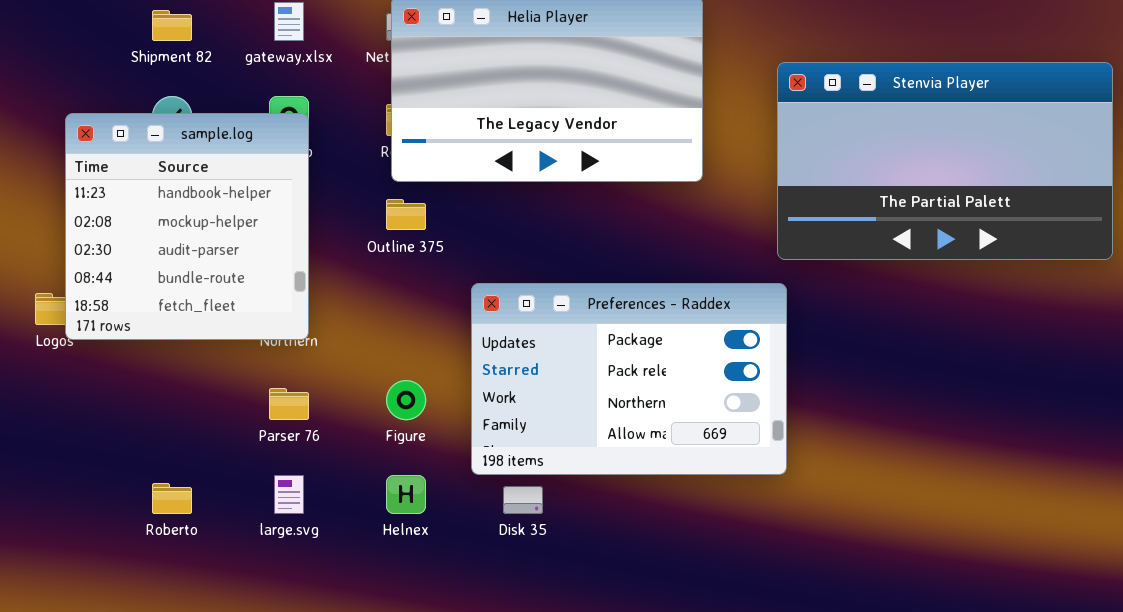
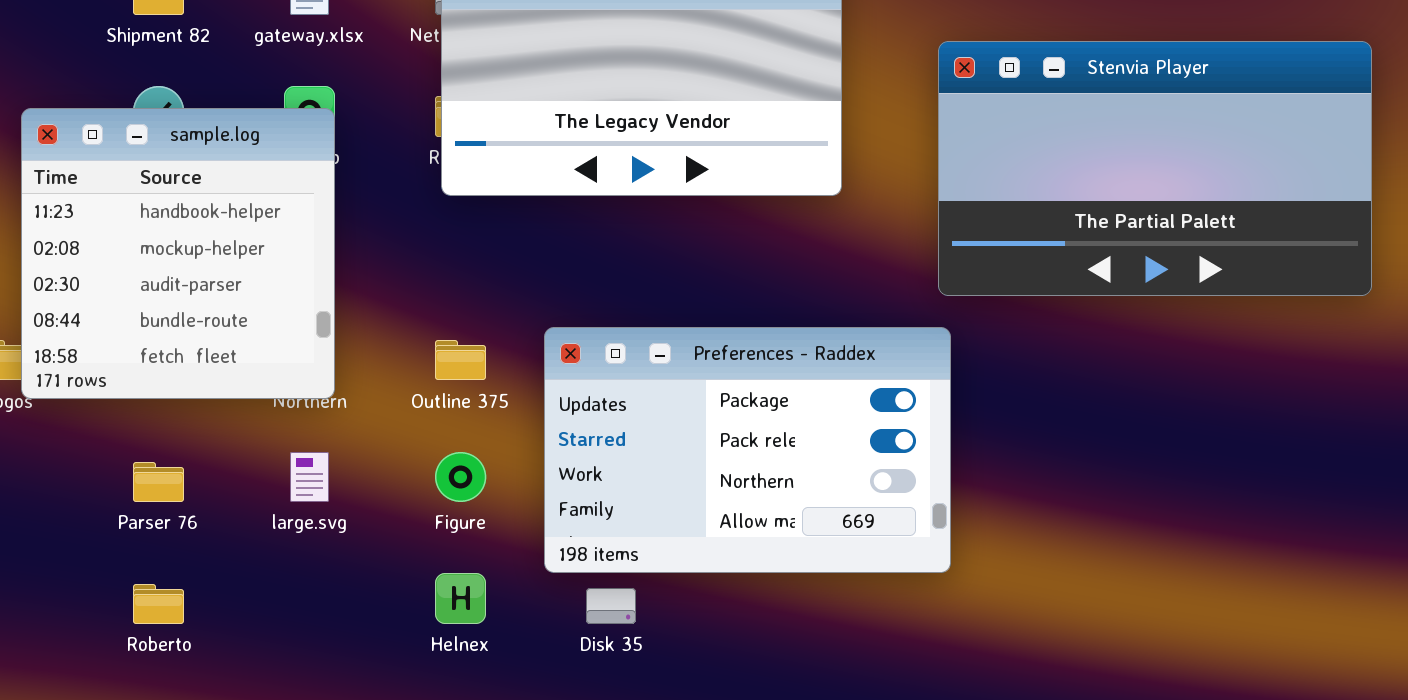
Outline 375: [386,199,426,230] -> [435,340,486,380], moved
Parser 76: [269,388,309,420] -> [133,462,184,502], moved
large.svg: [274,475,304,514] -> [290,452,329,502], moved

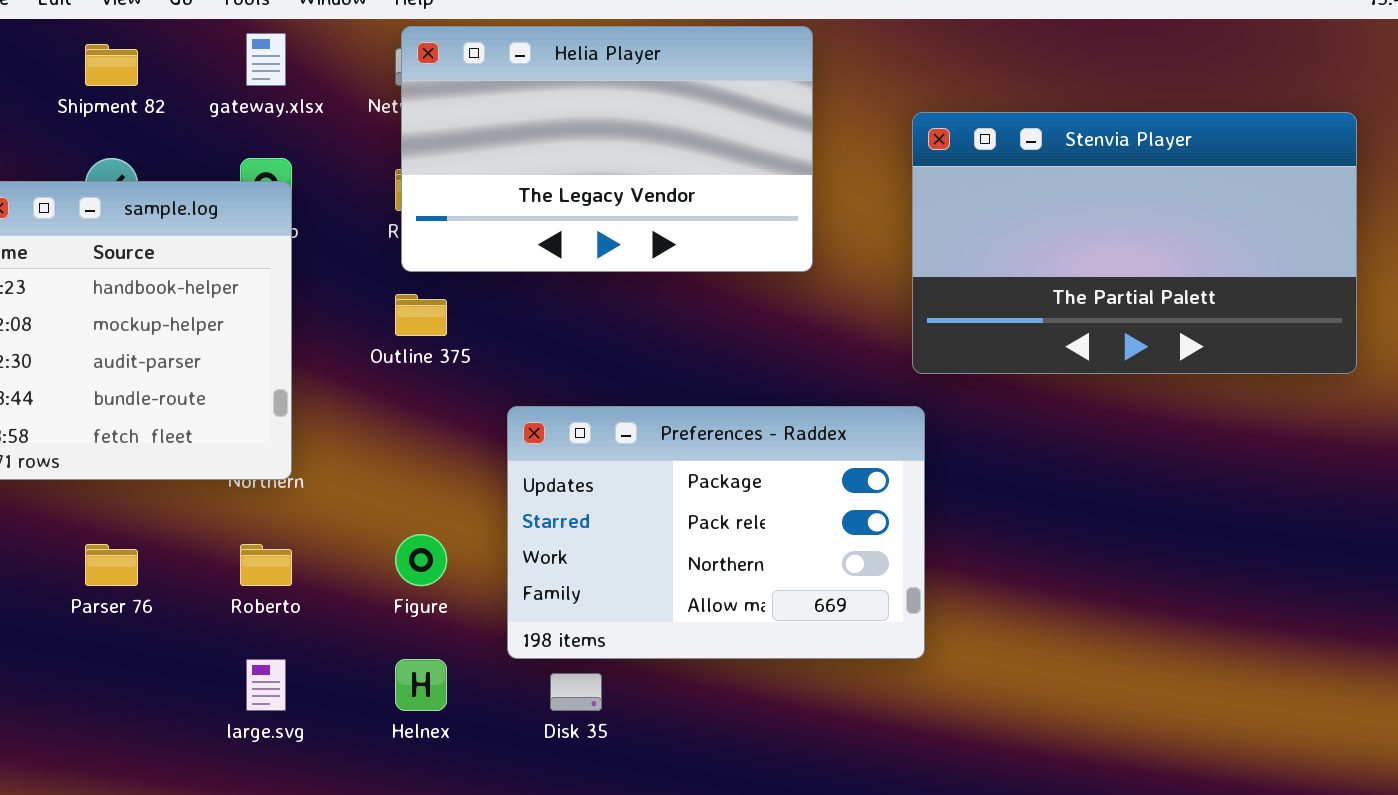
Outline 375: [435,340,486,380] -> [395,294,447,336], moved
large.svg: [290,452,329,502] -> [246,659,286,711], moved
Roberto: [133,584,184,624] -> [240,544,292,586], moved

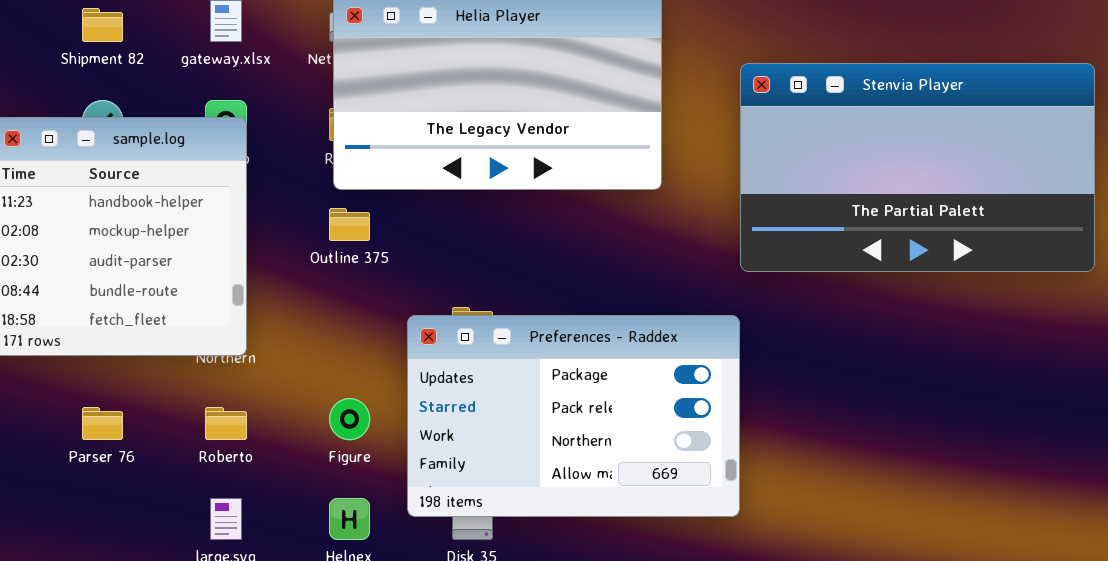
Preferences - Raddex: [507,406,925,659] -> [407,315,740,517], moved

